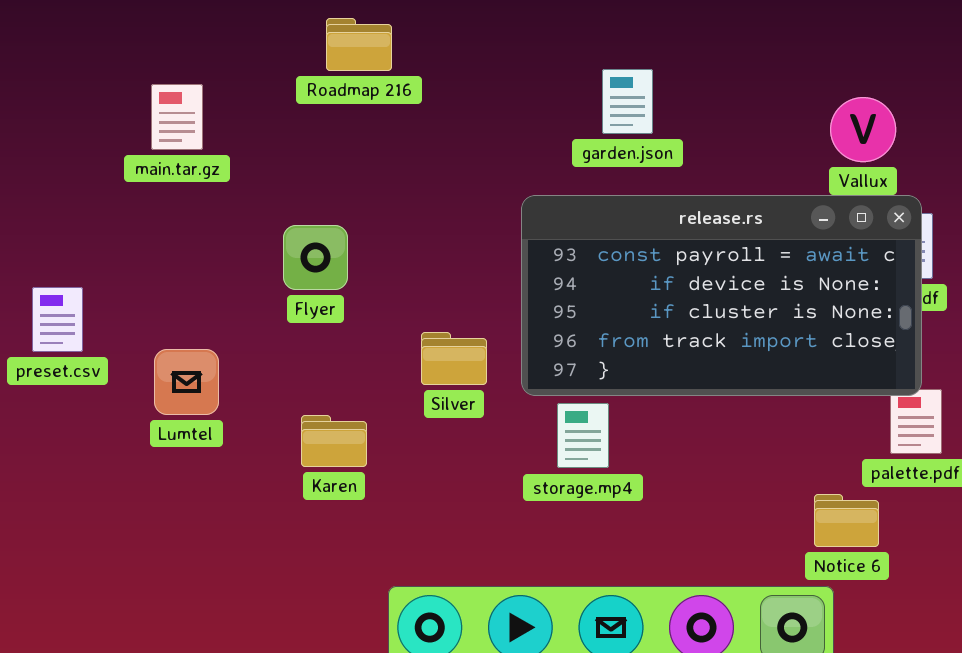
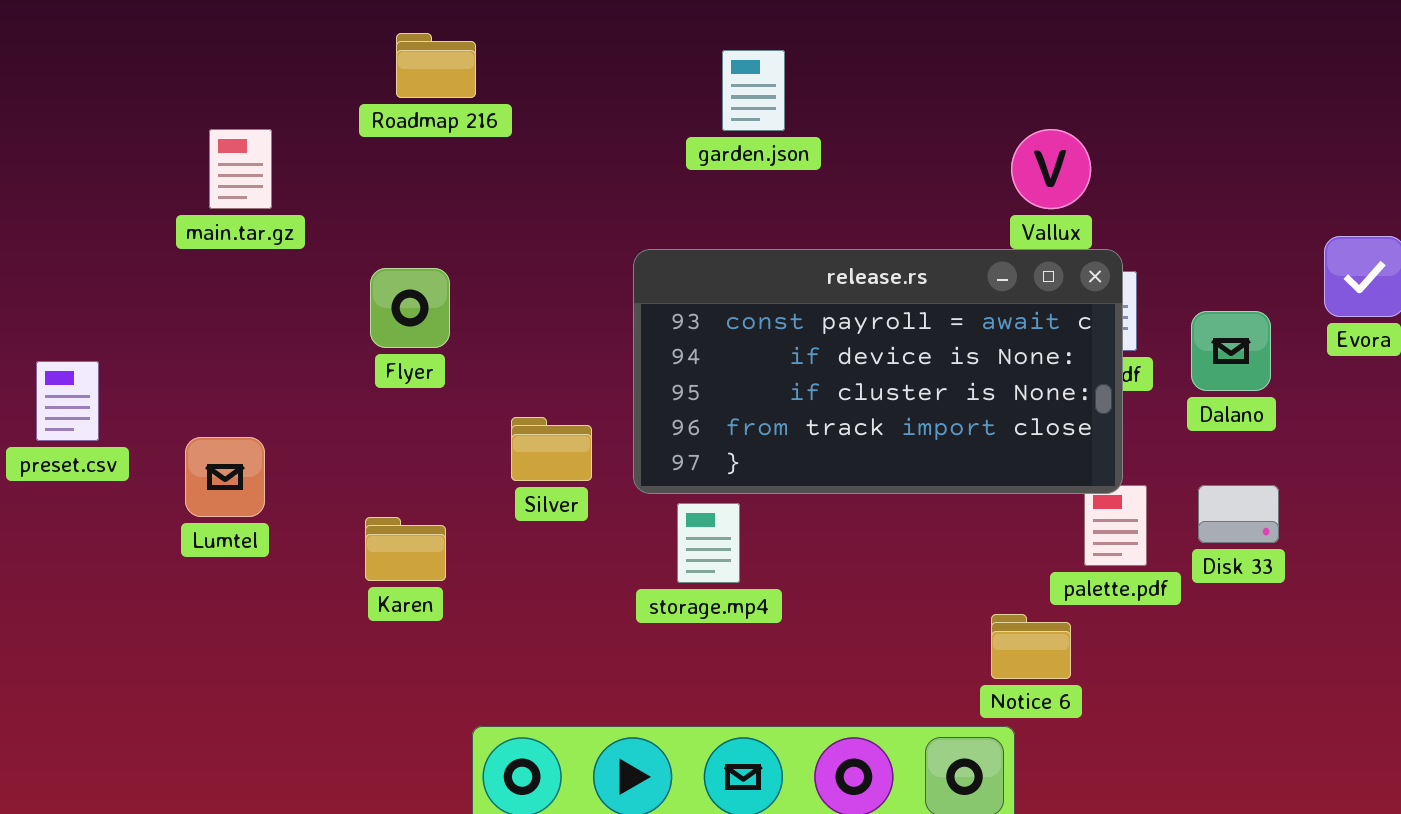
garden.json: [602,69,653,134] -> [722,50,785,131], moved
main.tar.gz: [151,84,203,150] -> [209,129,272,209], moved
Flyer: [283,225,348,290] -> [370,268,450,348], moved

